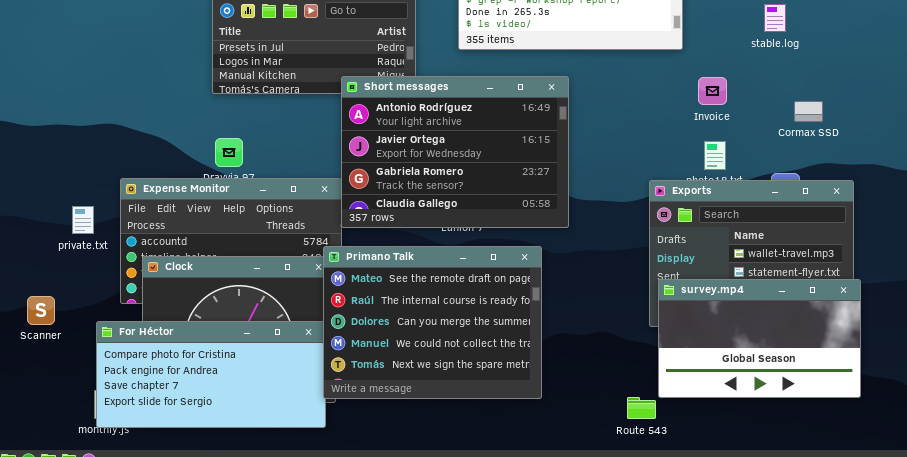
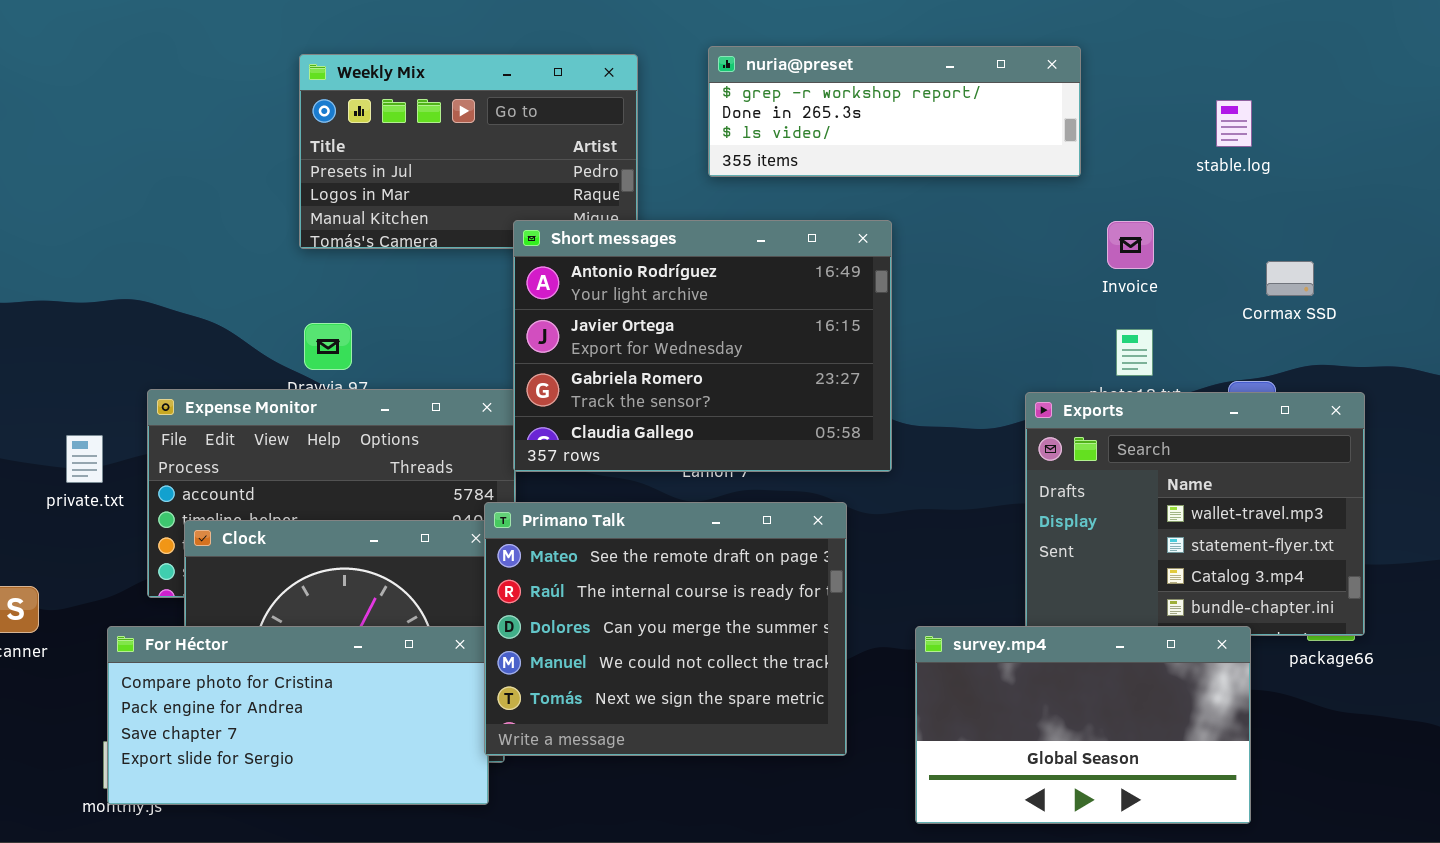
survey.mp4: [658,279,861,398] -> [915,626,1251,824], moved

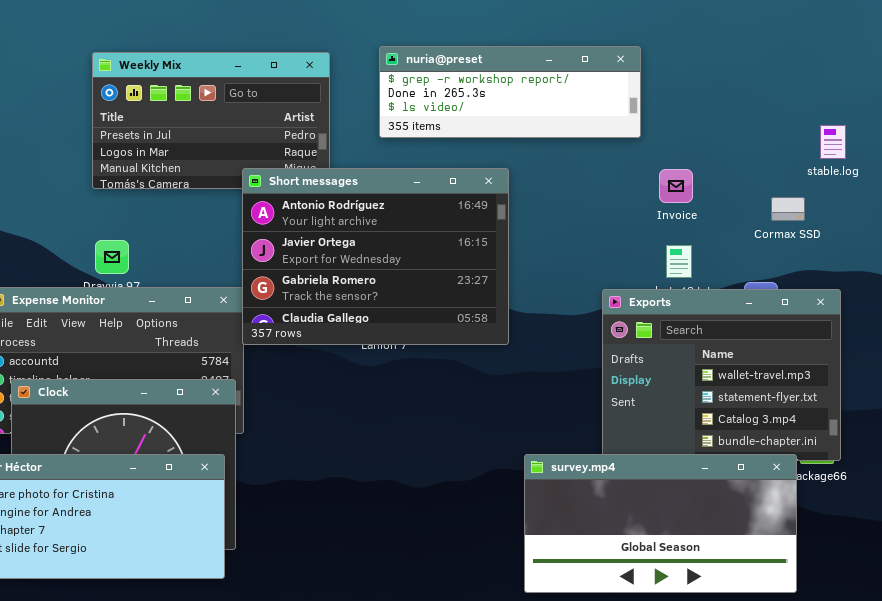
stable.log: [1216,100,1252,147] -> [820,125,846,159], moved
Primano Talk: [484,502,847,756] -> none, closed
survey.mp4: [915,626,1251,824] -> [524,454,797,593], resized

